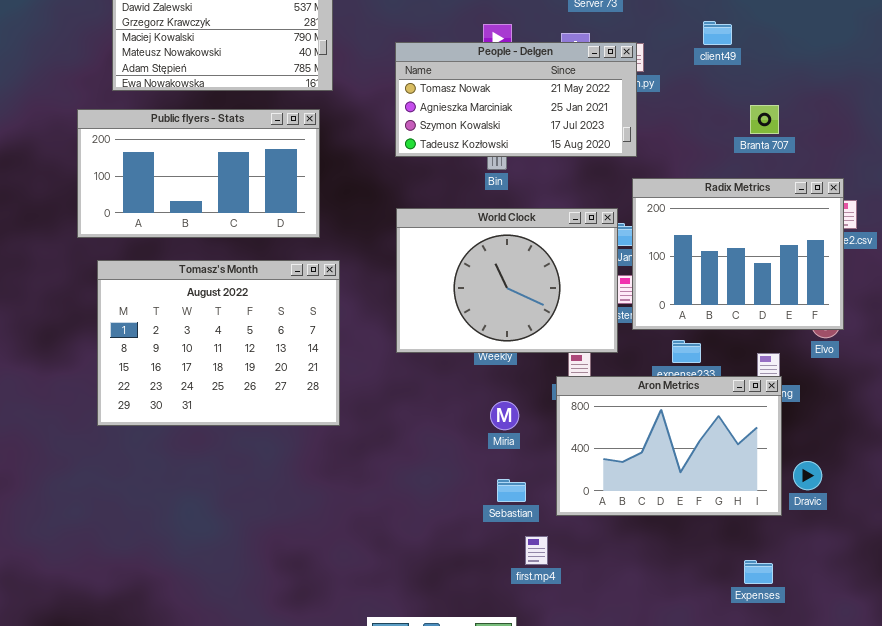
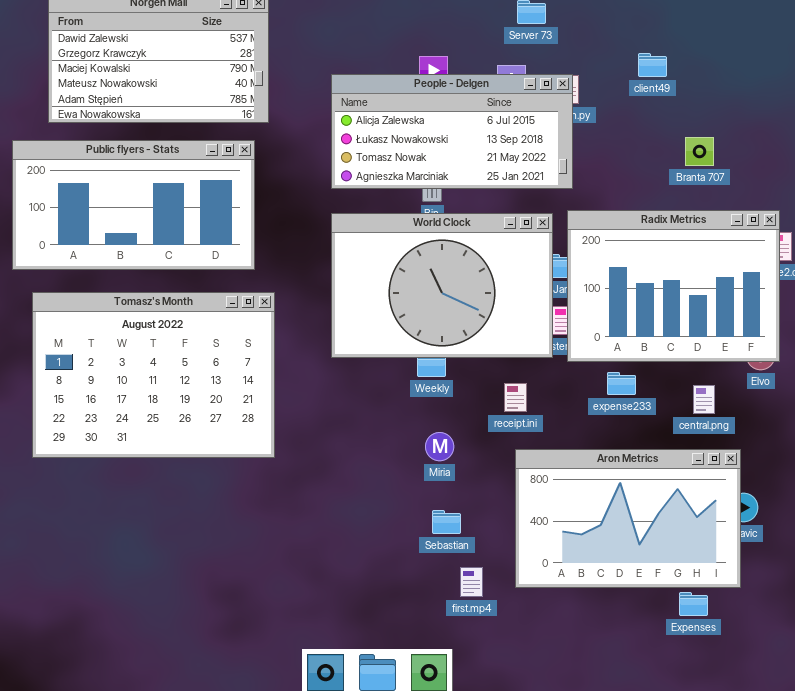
People - Delgen: [395,42,637,157] -> [331,74,573,189], scrolled up 2 rows
World Clock: [396,208,618,353] -> [331,213,553,358], moved
Aron Metrics: [556,376,782,516] -> [515,449,741,588], moved

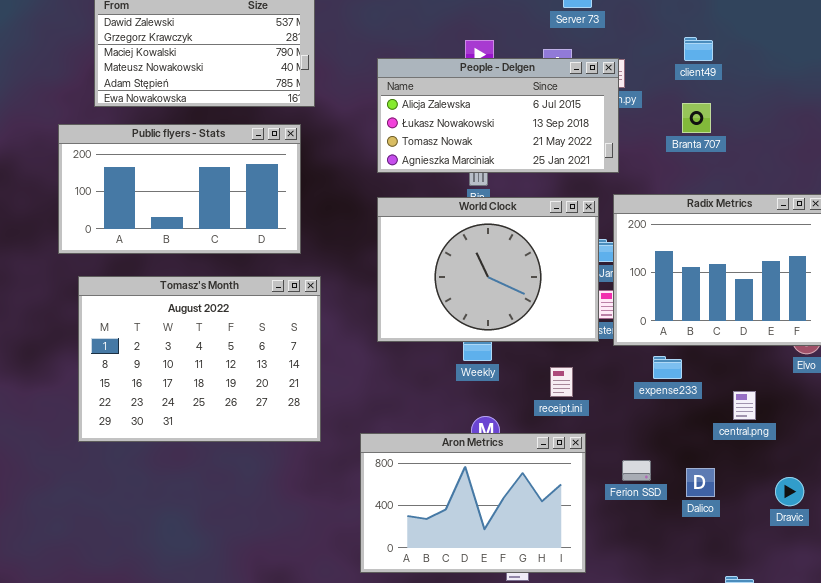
Branta 707: [685,137,714,166] -> [682,103,711,133], moved
central.png: [693,385,715,414] -> [733,391,756,420], moved
Aron Metrics: [515,449,741,588] -> [360,433,586,573], moved

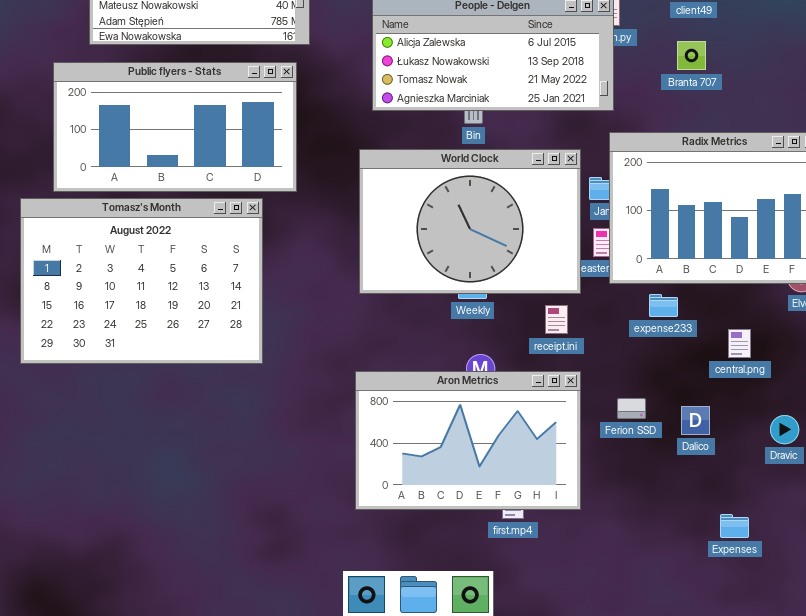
World Clock: [377,197,599,342] -> [359,149,581,294], moved
Tomasz's Month: [78,276,321,442] -> [20,198,263,364], moved

